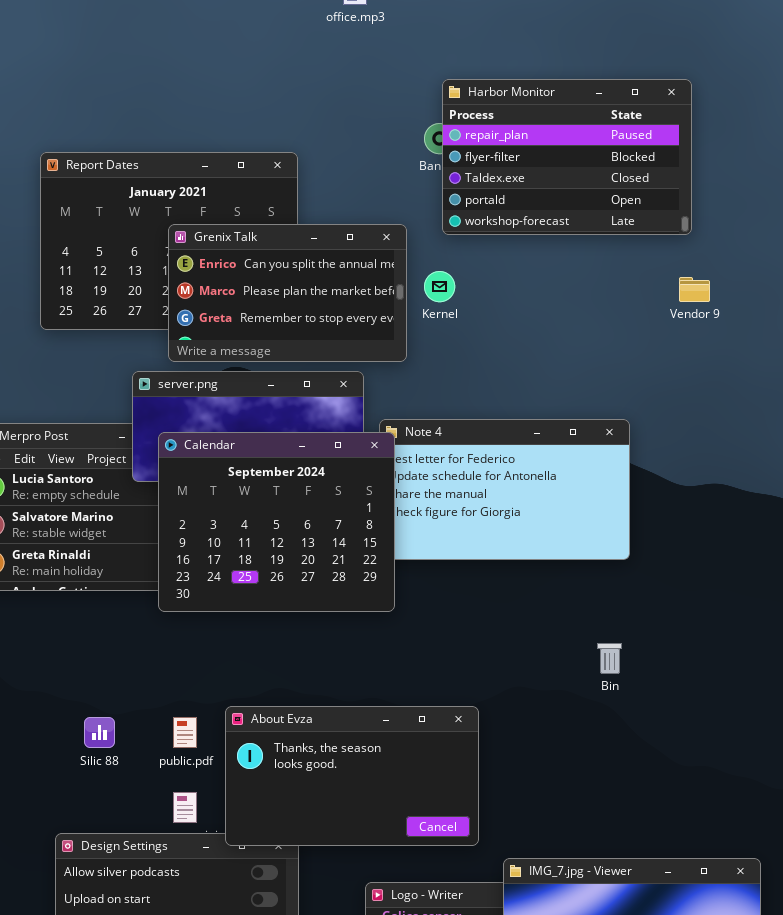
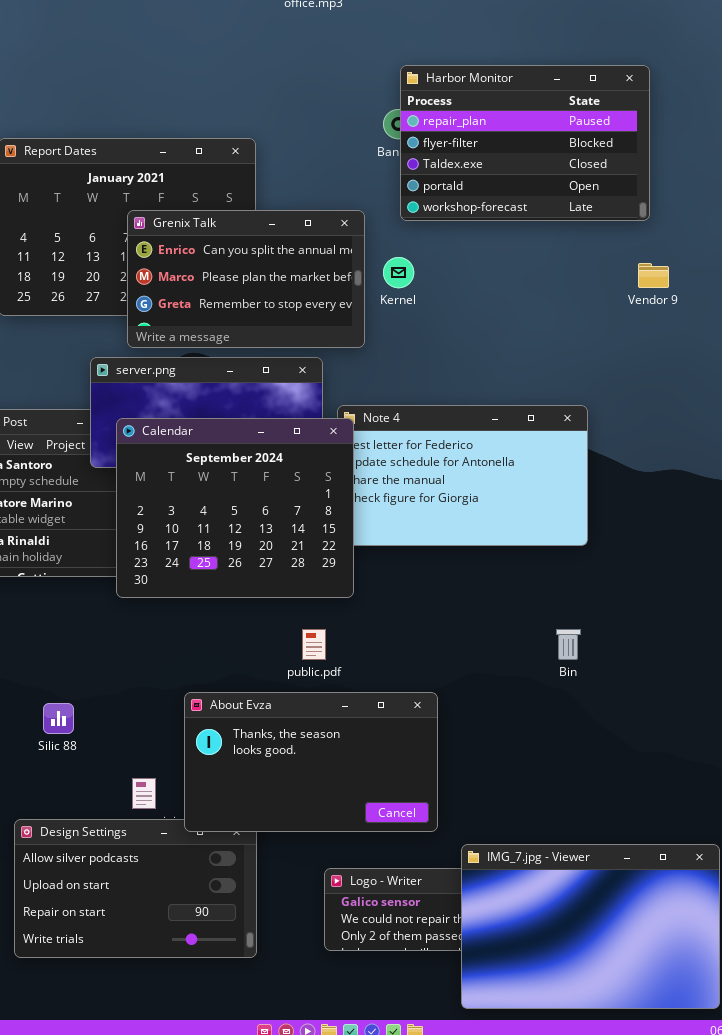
public.pdf: [173,717,197,748] -> [302,629,326,660], moved

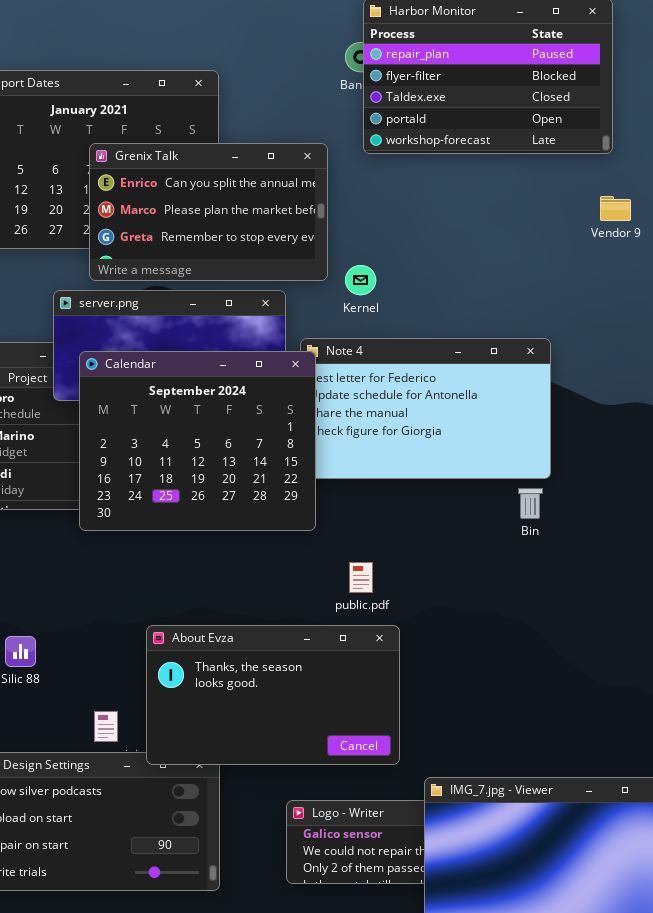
Kernel: [383,257,414,288] -> [345,265,376,295], moved
public.pdf: [302,629,326,660] -> [349,562,373,593], moved
Bin: [556,629,581,660] -> [518,488,543,519], moved

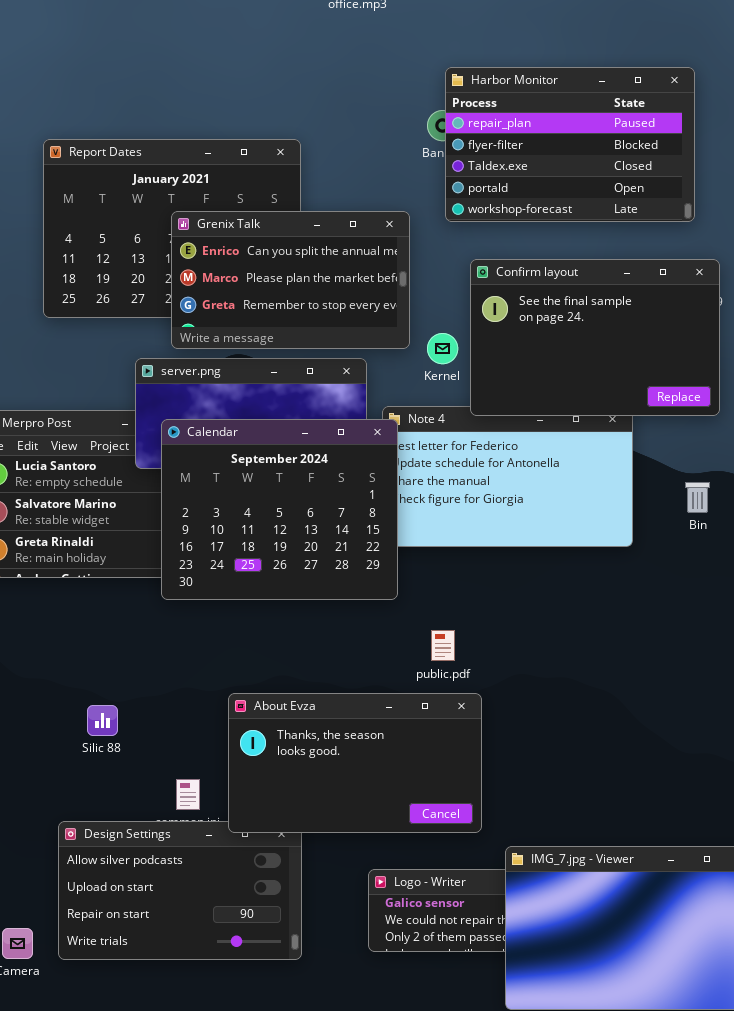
Confirm layout: none -> [470,259,720,416], opened
Bin: [518,488,543,519] -> [685,482,710,513], moved

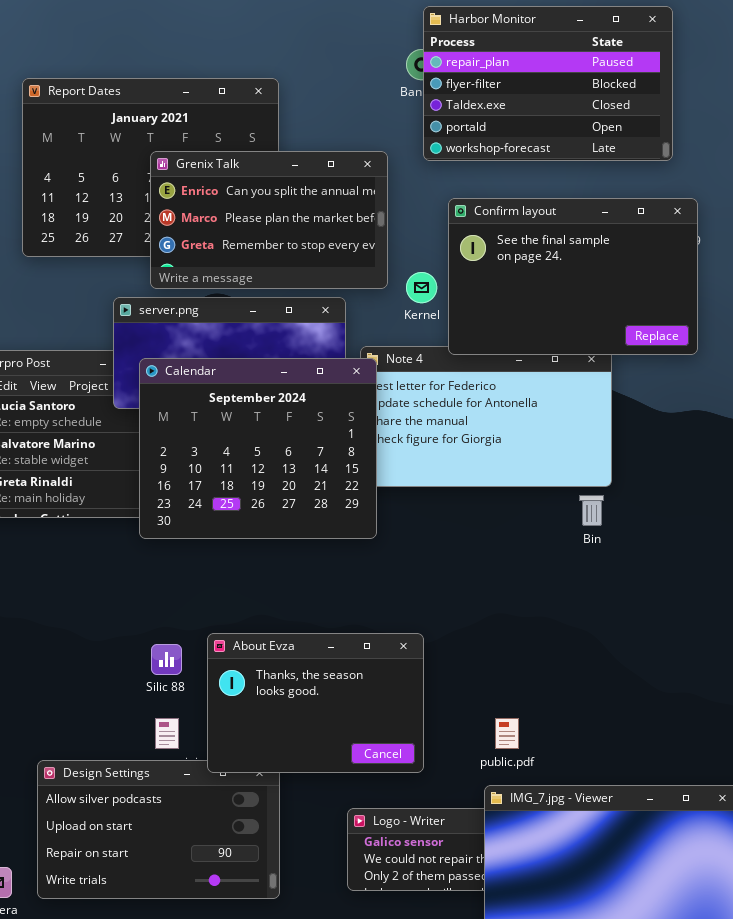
Bin: [685,482,710,513] -> [579,495,604,526], moved
public.pdf: [431,630,455,661] -> [495,718,519,749], moved
About Evza: [228,693,482,833] -> [207,633,424,773], resized
Silic 88: [87,705,118,736] -> [151,644,182,675], moved

